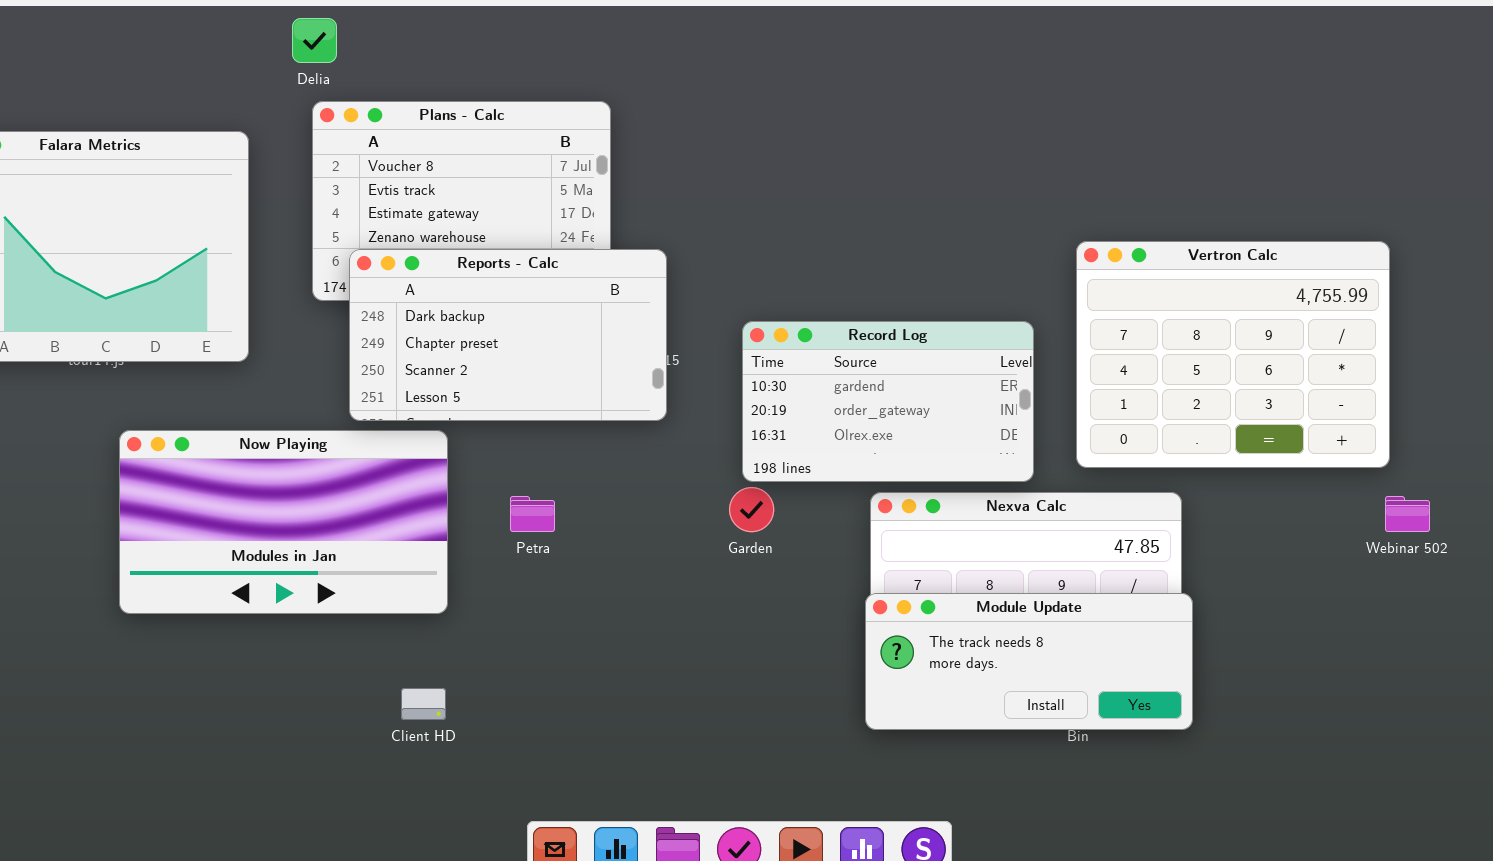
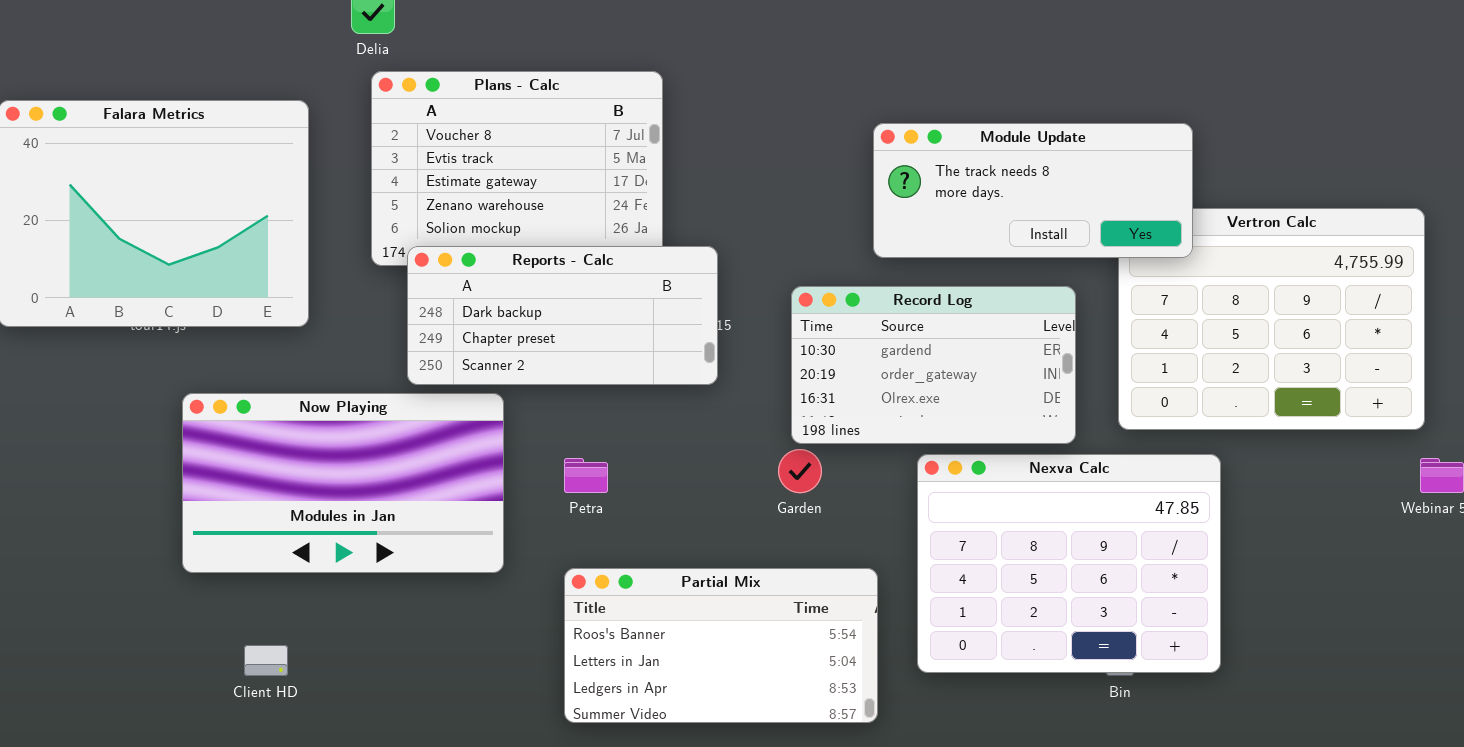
Reports - Calc: [349,249,667,421] -> [407,246,718,385], resized
Module Update: [865,593,1193,730] -> [873,123,1193,258], moved
Partial Mix: none -> [564,568,878,723], opened
Client HD: [401,688,446,720] -> [244,645,288,676], moved

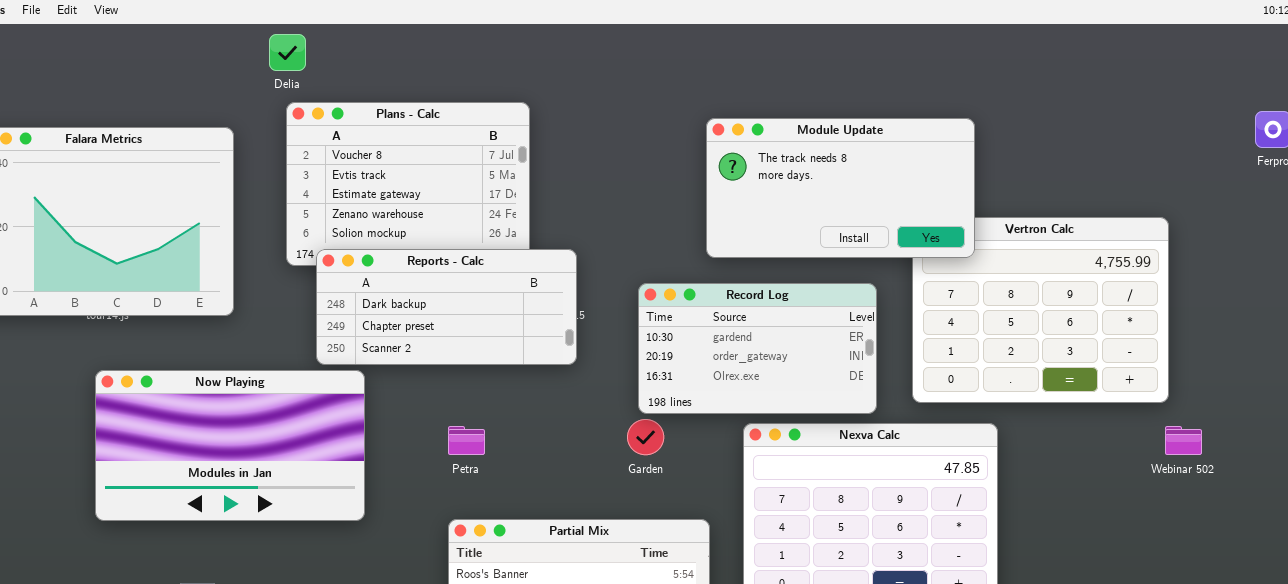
Module Update: [873,123,1193,258] -> [706,118,975,258], resized
Now Playing: [182,393,504,573] -> [95,370,365,521], moved

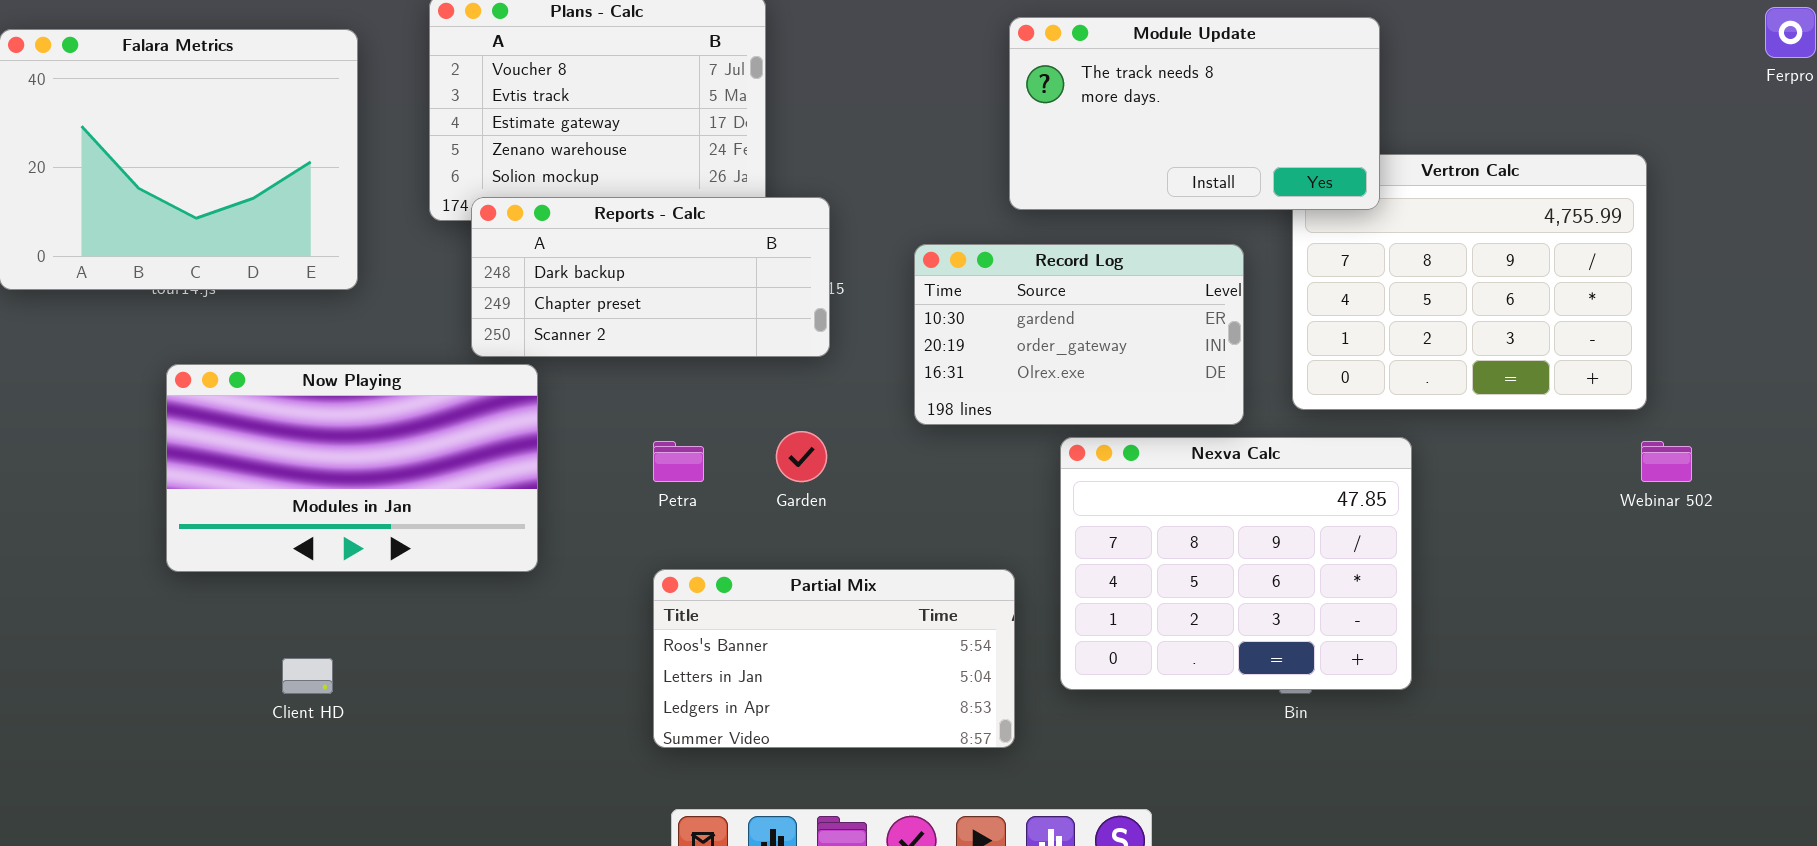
Garden: [627,419,664,455] -> [776,431,827,482], moved

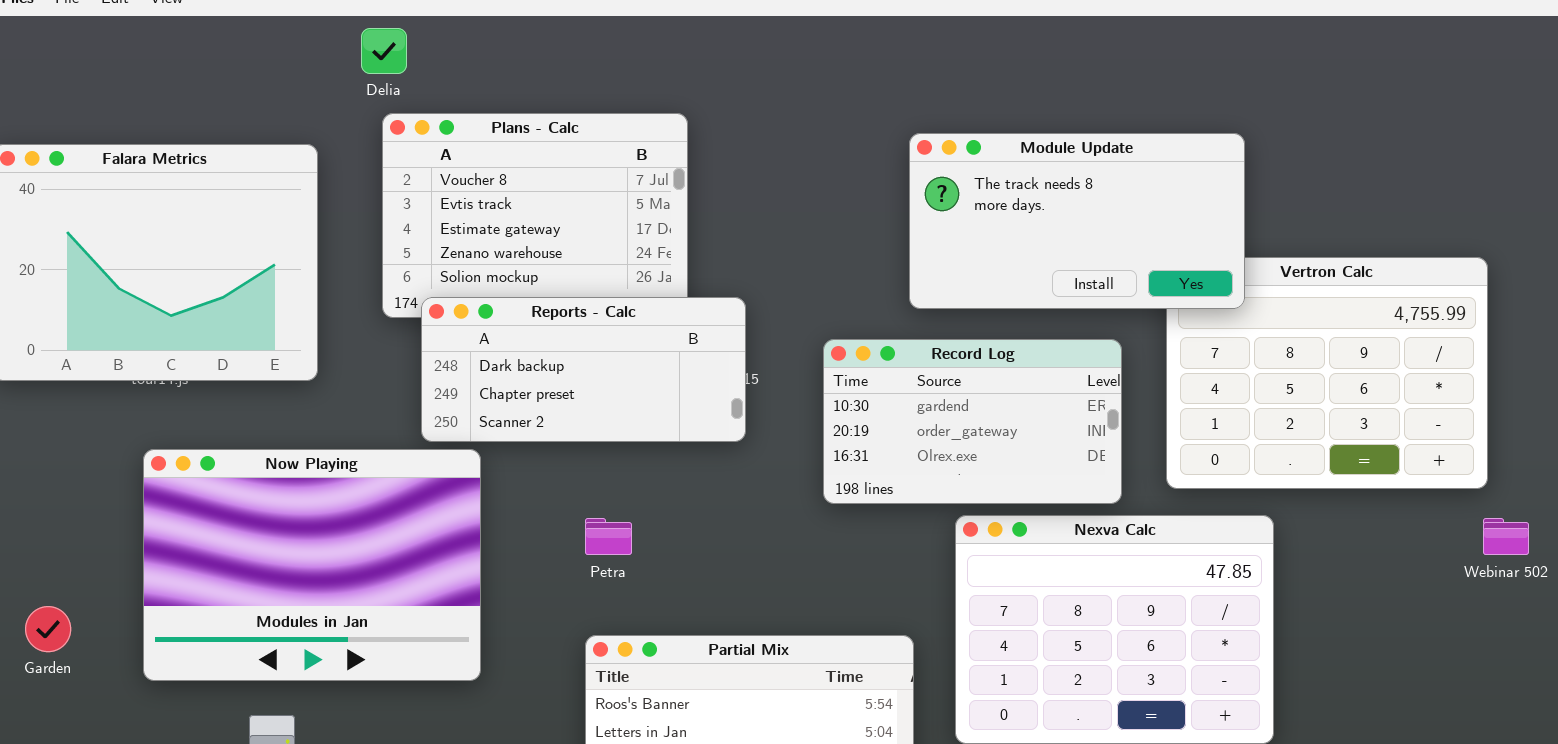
Now Playing: [166,364,538,572] -> [143,449,481,681], resized
Garden: [776,431,827,482] -> [25,606,71,652], moved

